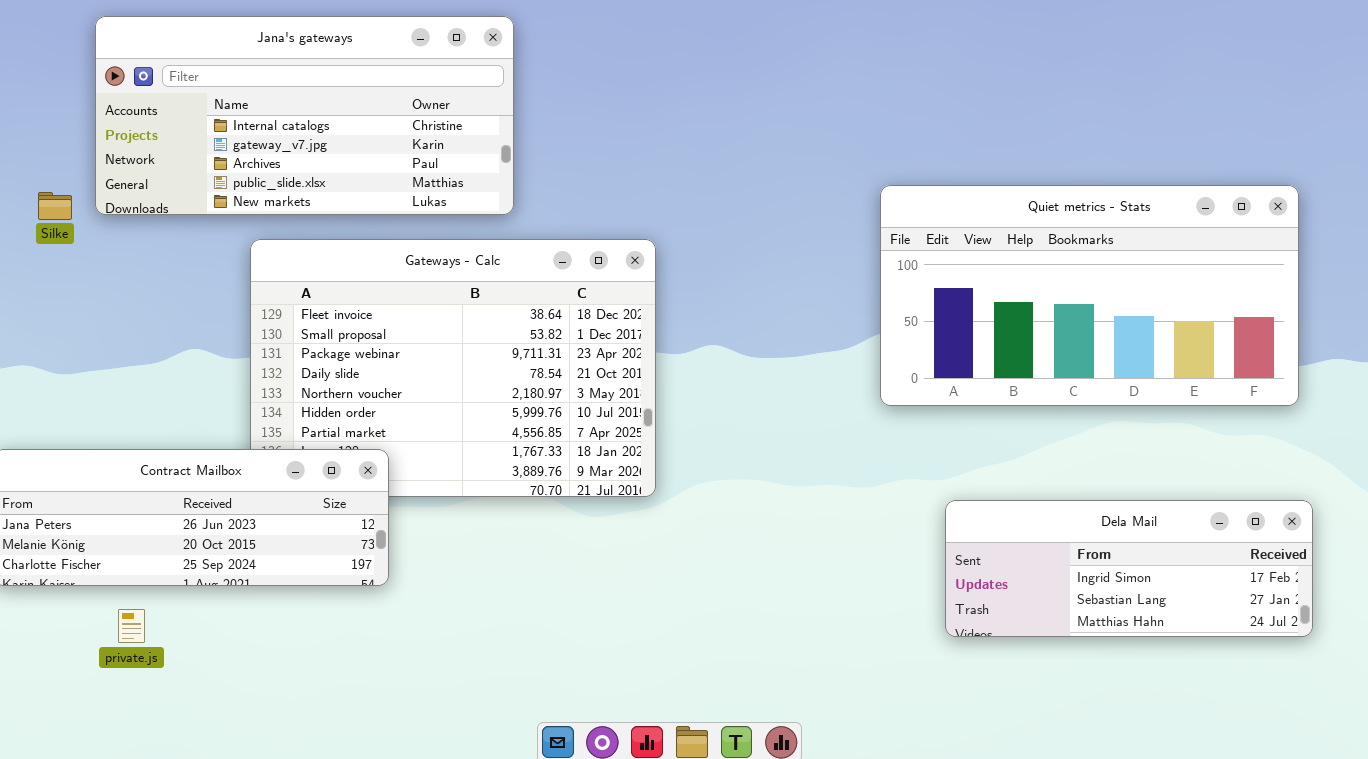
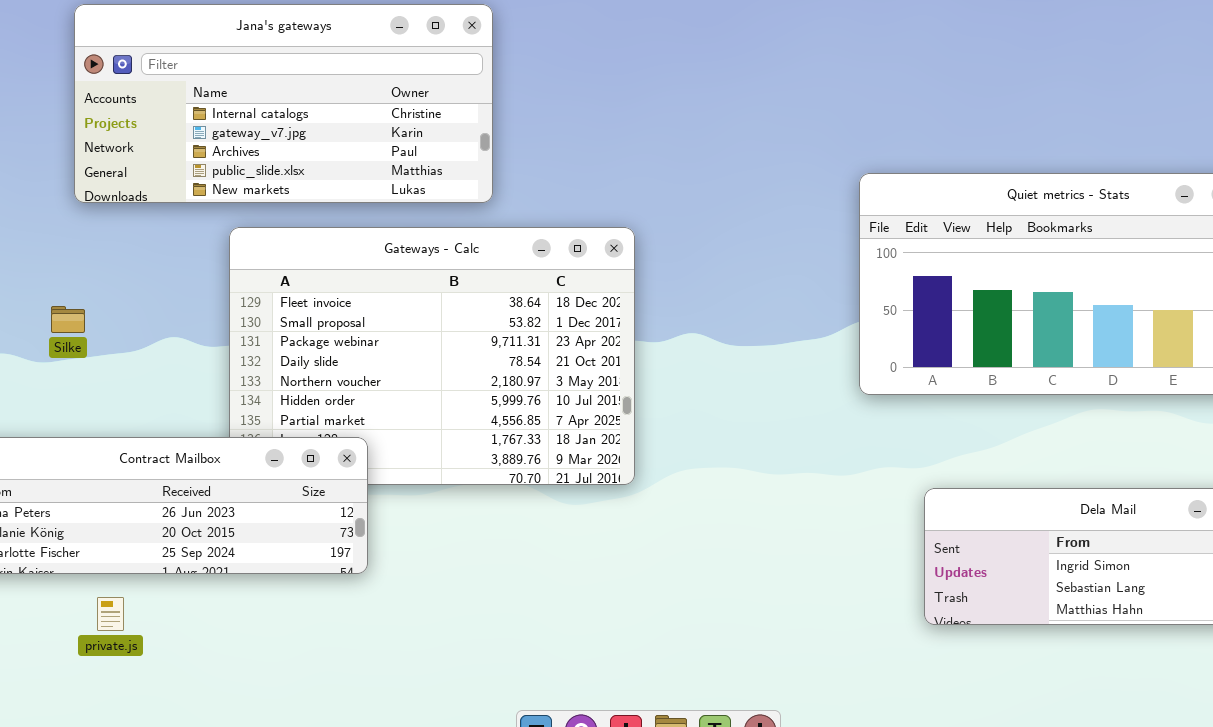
Silke: [38,192,72,220] -> [51,306,85,333], moved

